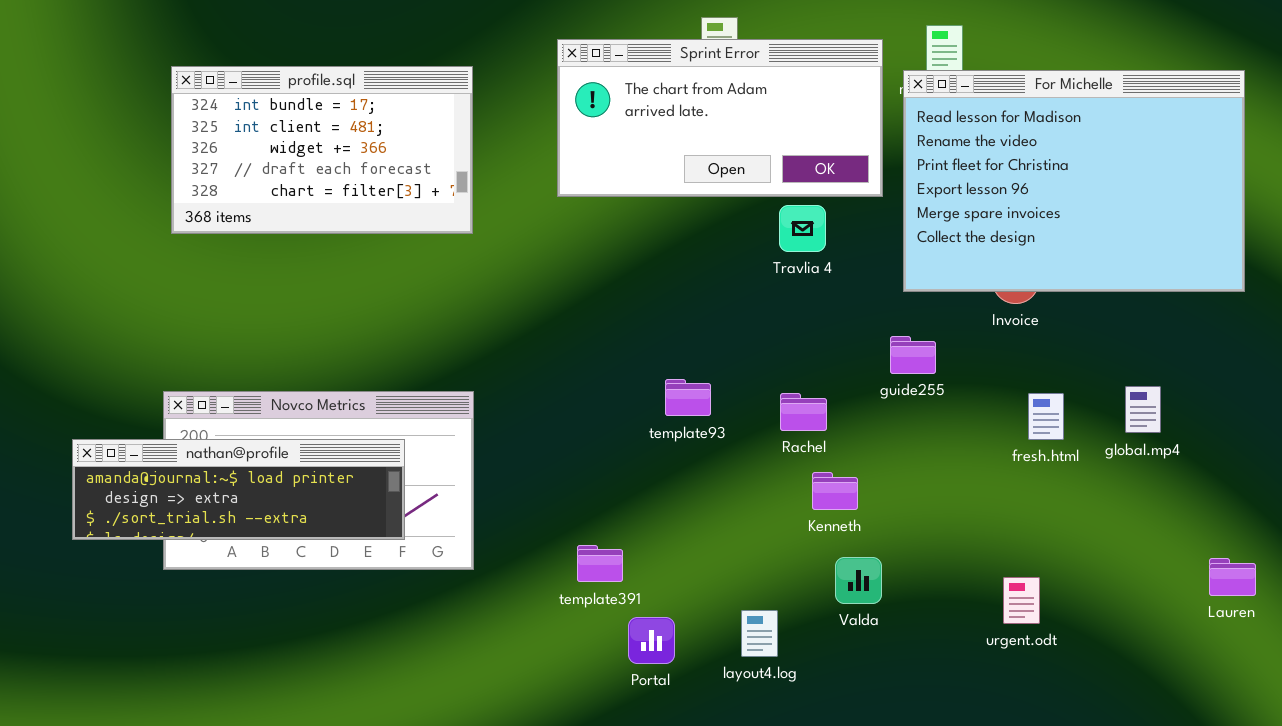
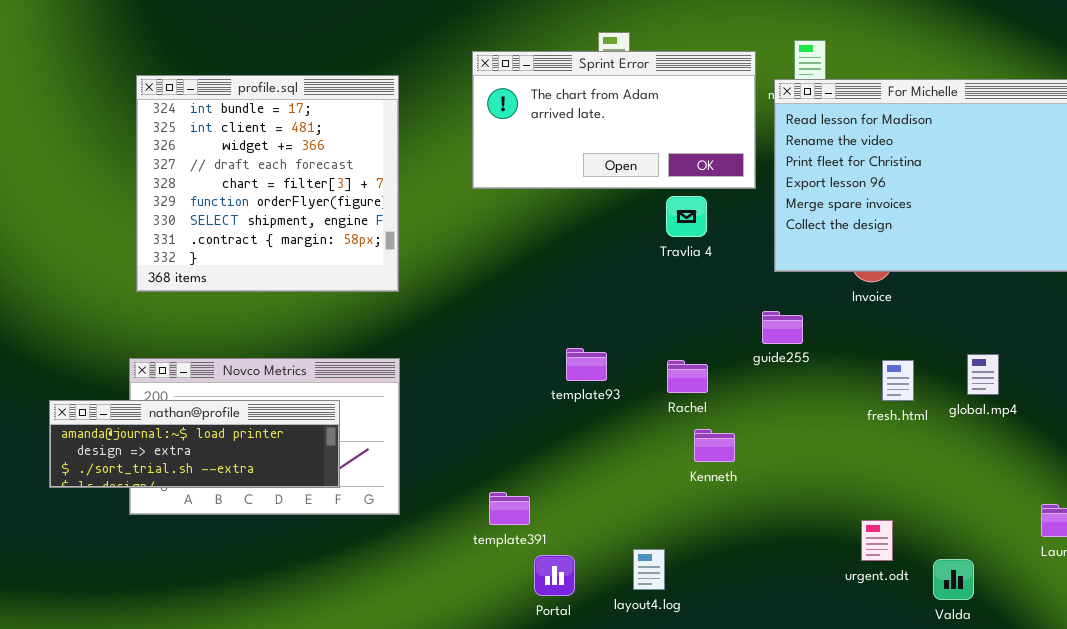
profile.sql: [171,66,473,234] -> [136,75,399,292], resized
Valda: [835,557,882,604] -> [933,559,974,600], moved

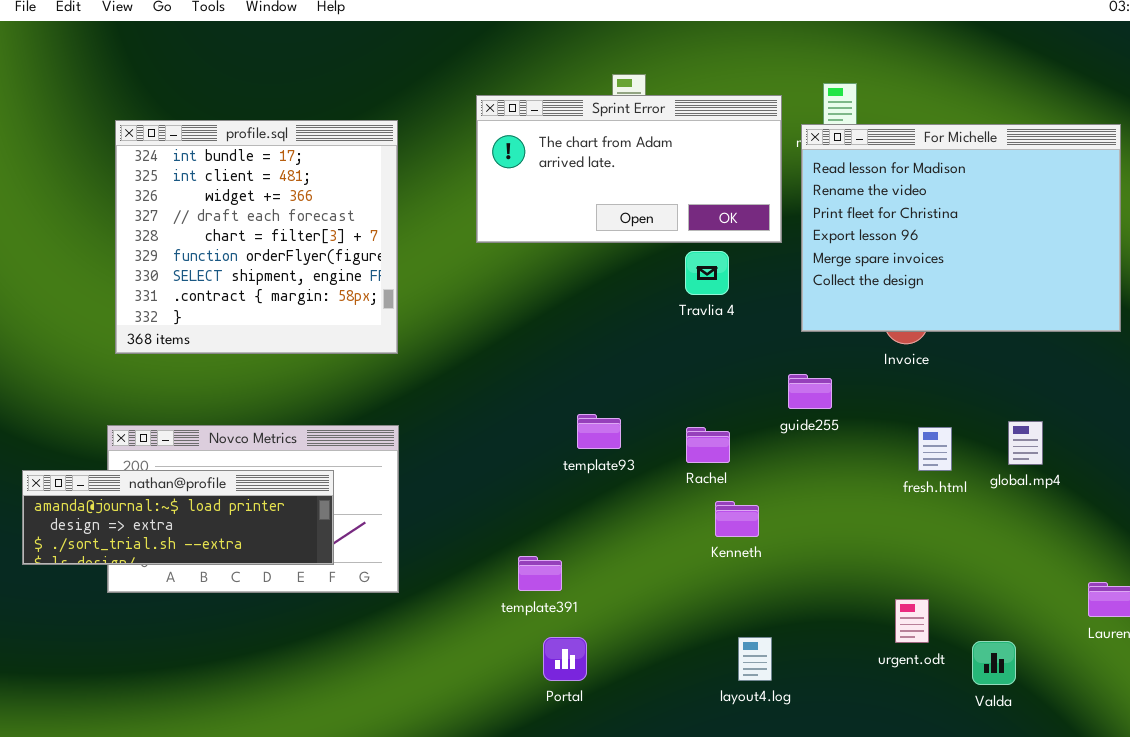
template391: [489,492,530,525] -> [518,556,562,591], moved
layout4.log: [633,549,665,590] -> [738,637,772,681], moved

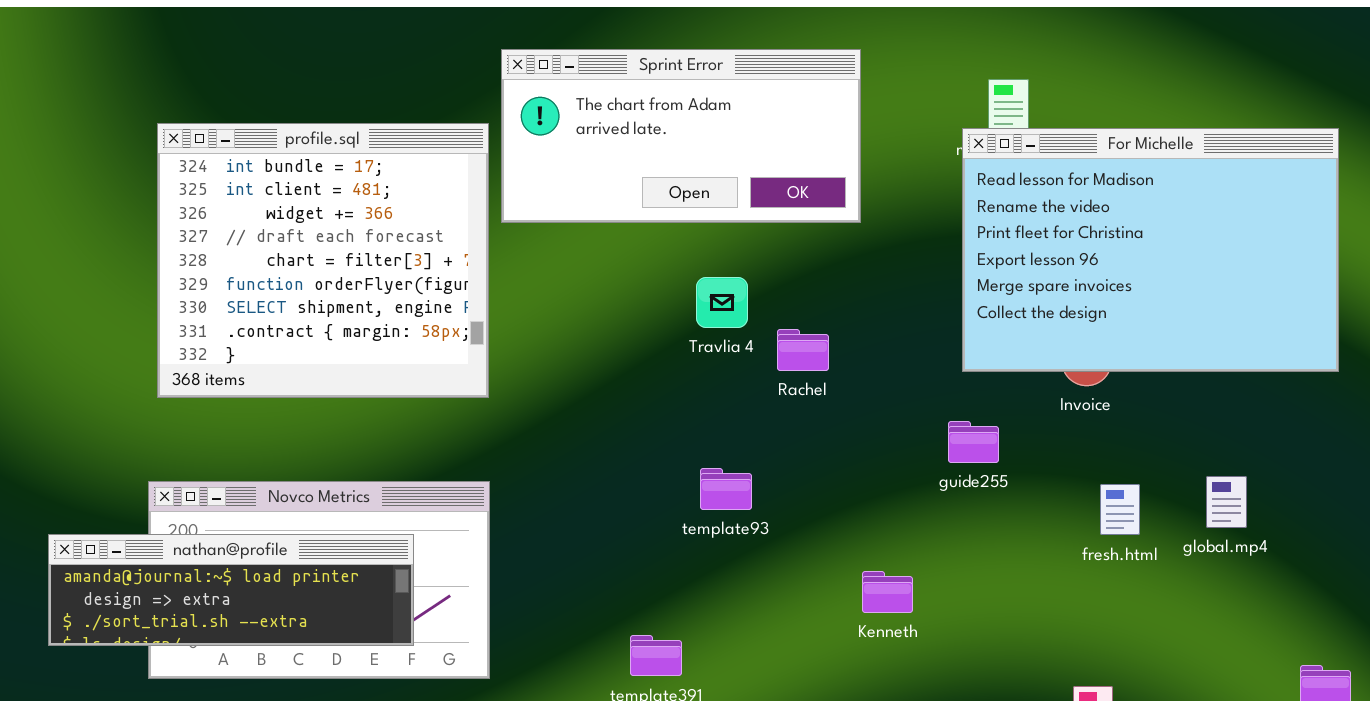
Sprint Error: [476,95,782,243] -> [501,49,861,223], moved
Travlia 4: [685,251,729,295] -> [696,277,748,328], moved
Rachel: [686,427,730,463] -> [777,329,829,371], moved

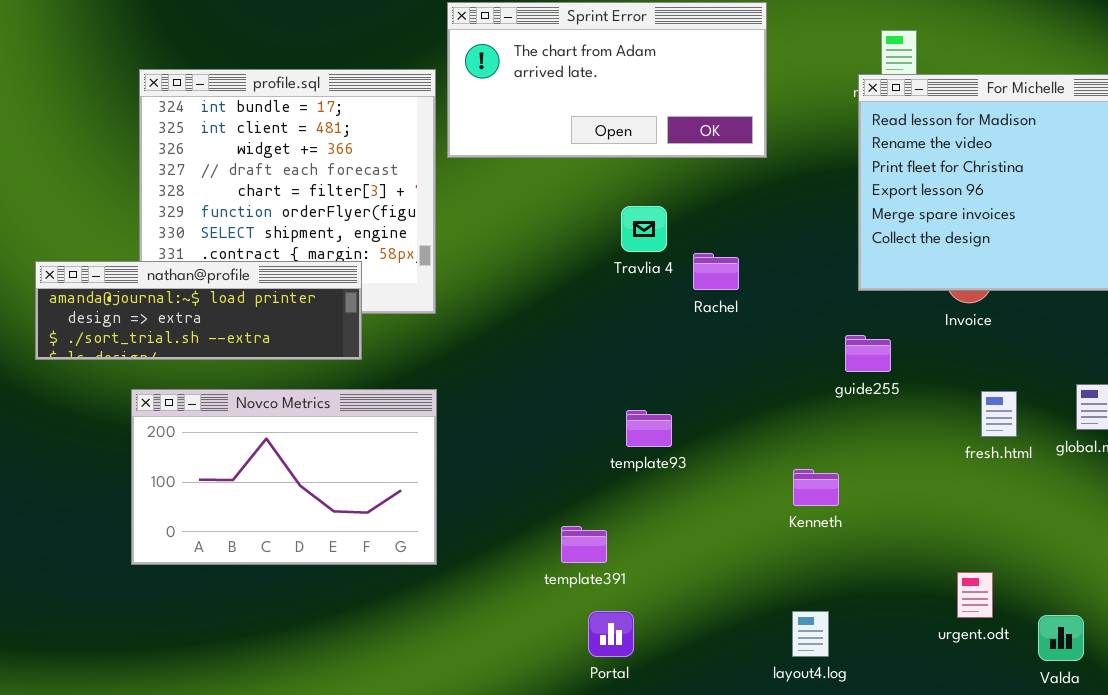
template93: [700,468,752,510] -> [626,410,672,447], moved
nathan@profile: [48,534,414,646] -> [35,261,362,360], moved
Kenneth: [862,571,913,613] -> [793,469,839,506], moved

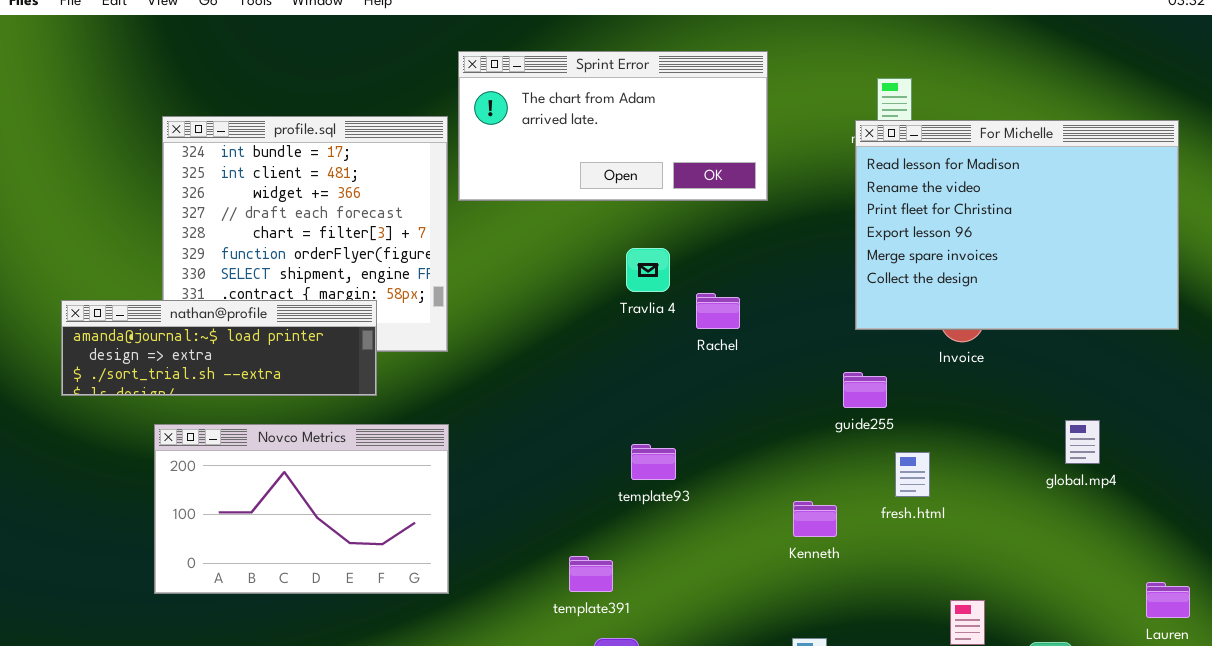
fresh.html: [981,391,1017,437] -> [895,452,930,497], moved

